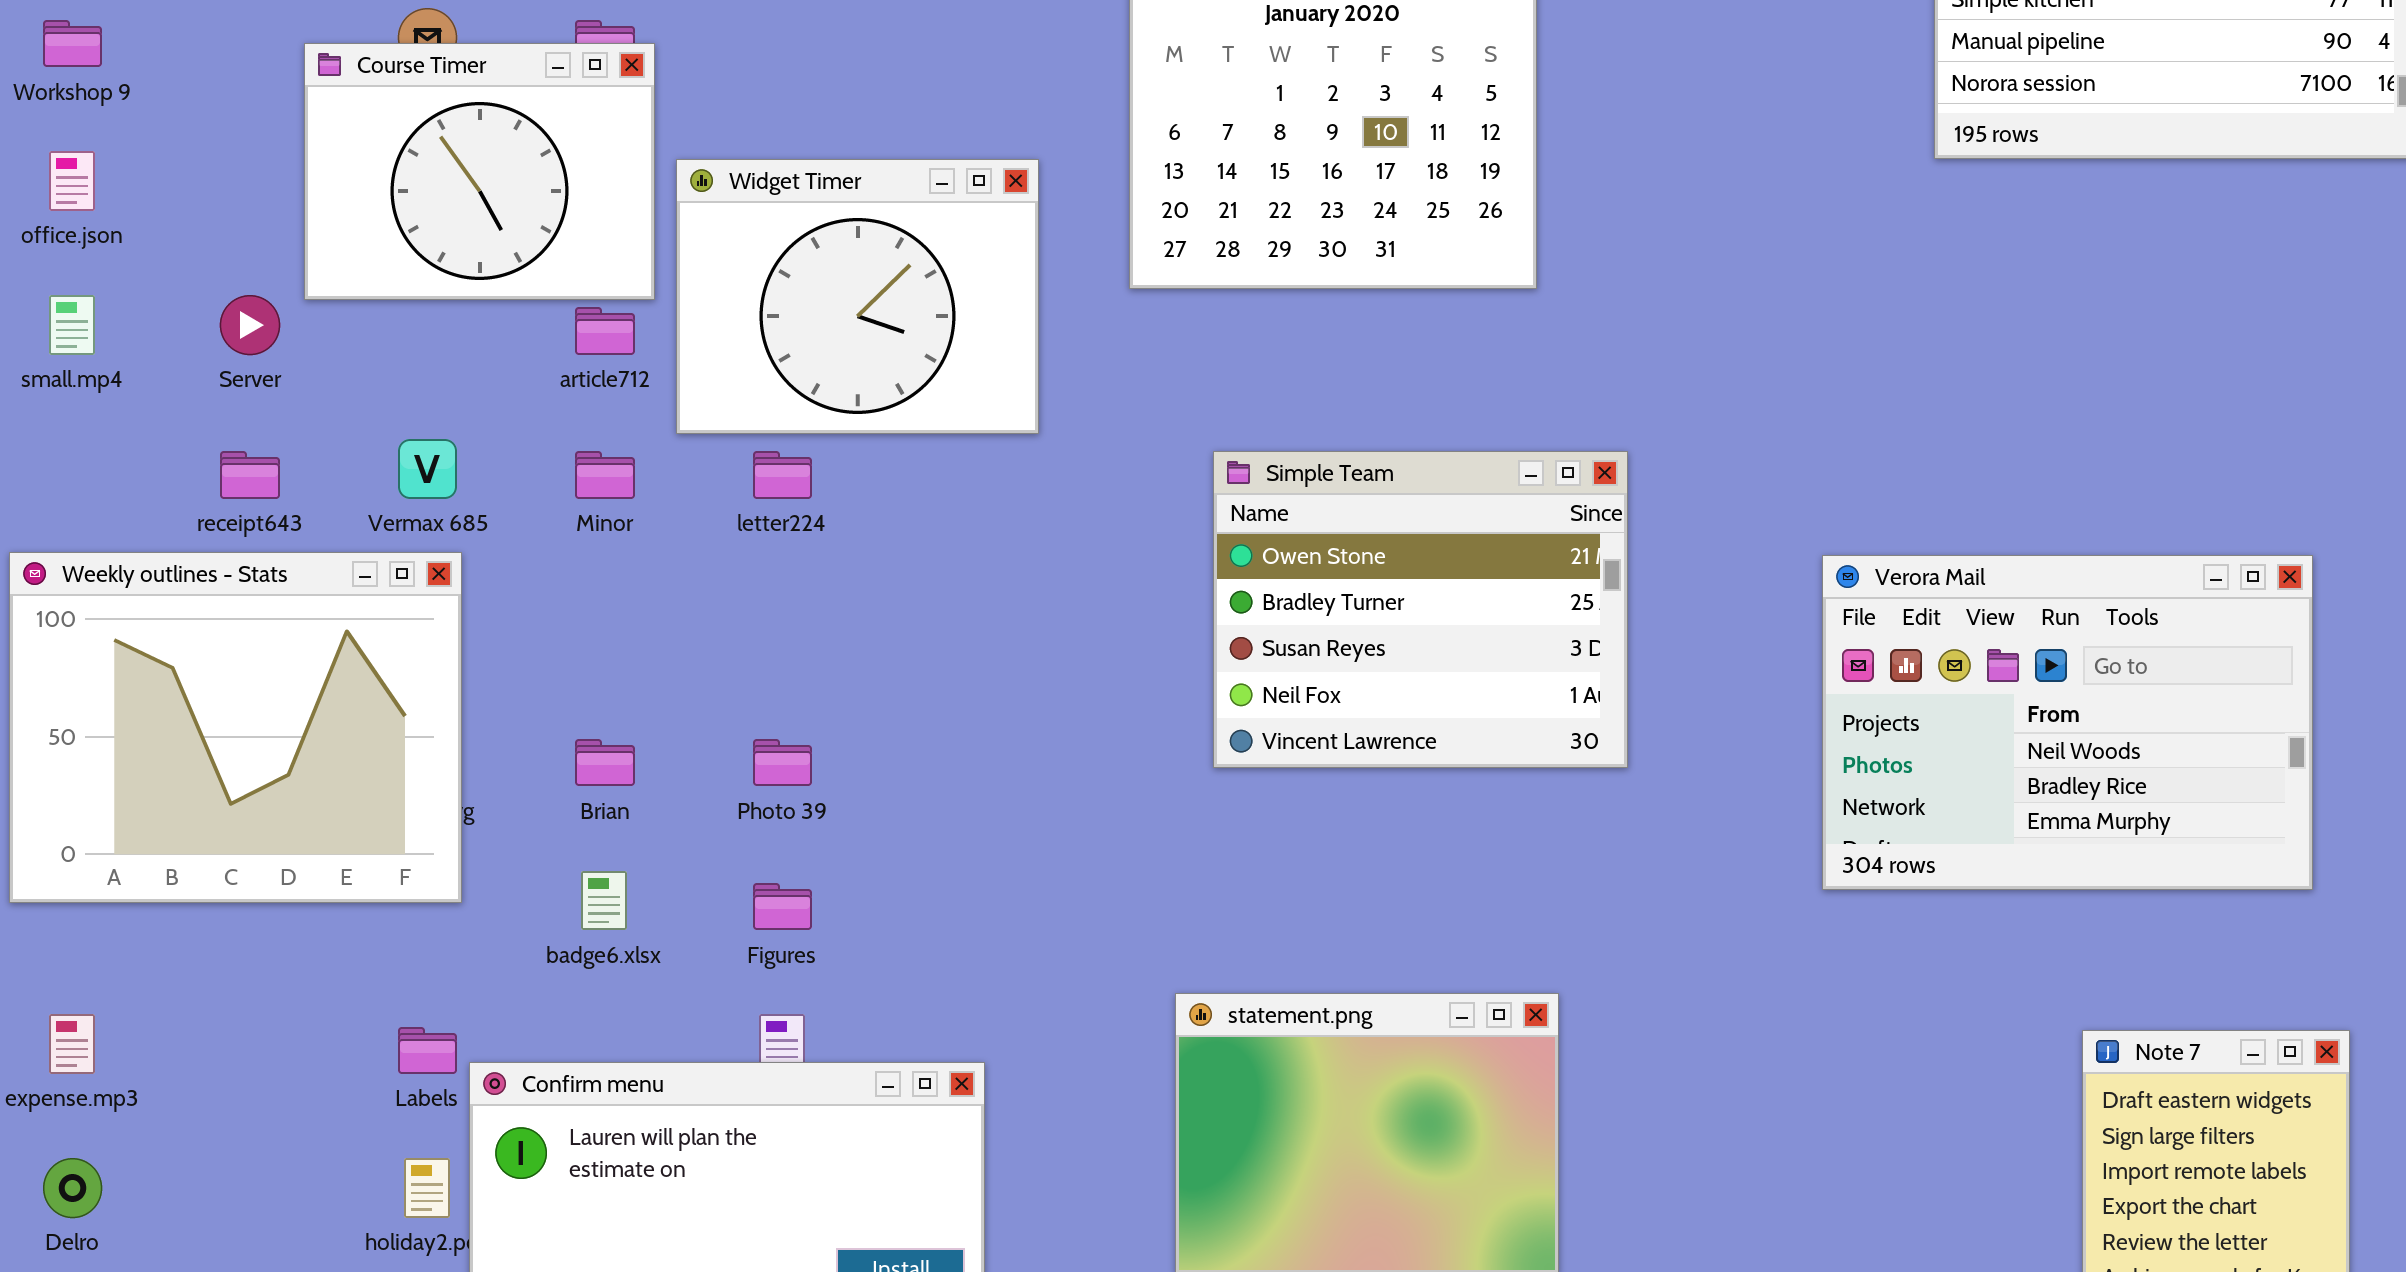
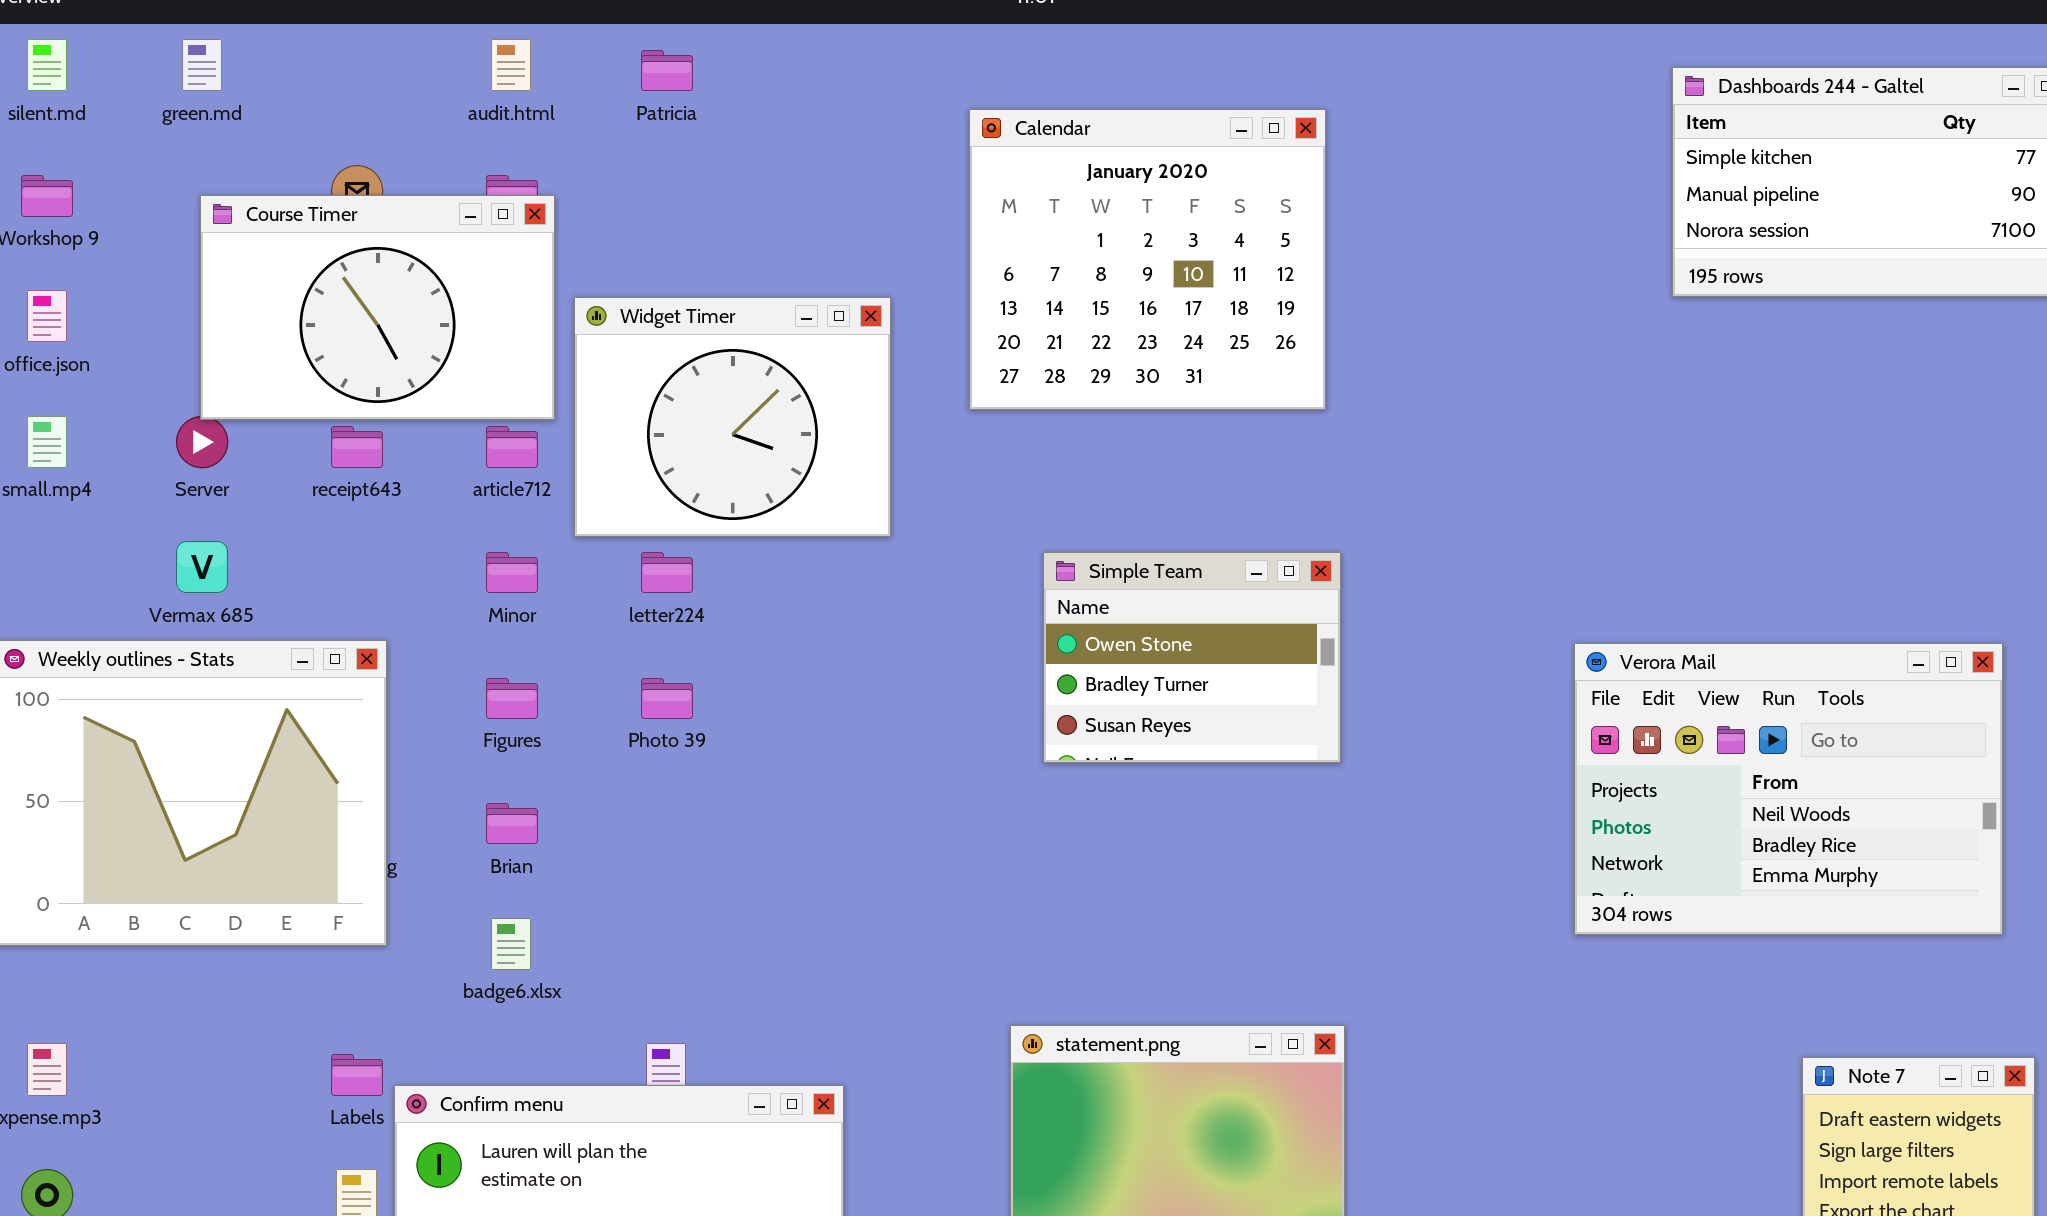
Course Timer: [304,43,655,300] -> [200,195,555,420], resized
Vermax 685: [398,439,457,499] -> [176,541,228,593], moved
receipt643: [220,451,280,499] -> [331,426,383,468], moved
Simple Team: [1213,451,1628,768] -> [1043,552,1341,763], resized
Photo 39: [753,739,812,786] -> [641,678,693,719], moved
Figures: [753,883,812,930] -> [486,678,538,719], moved

